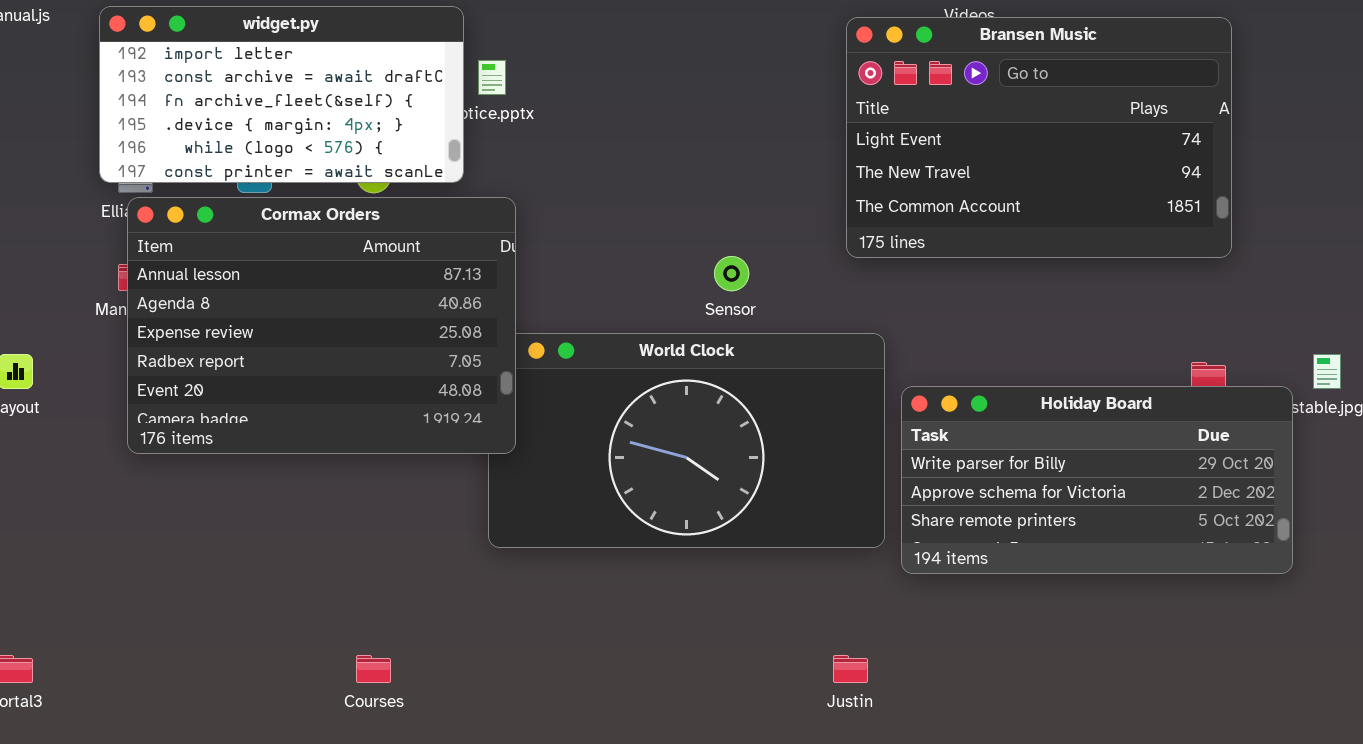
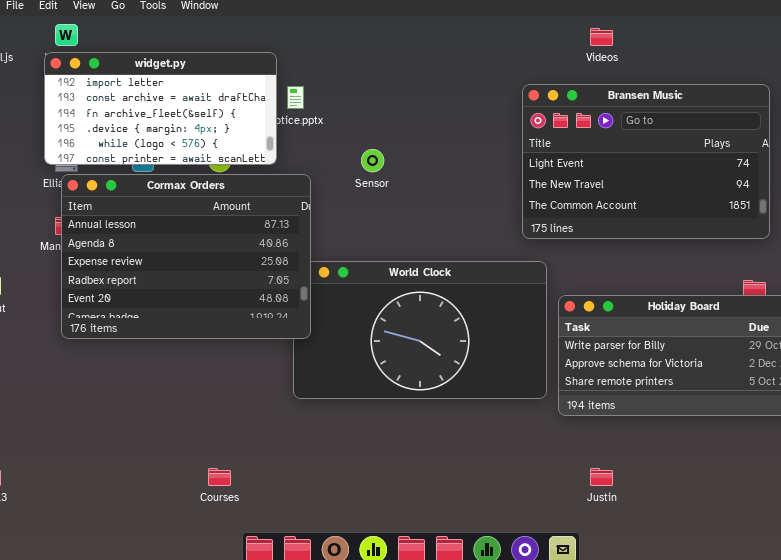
Bransen Music: [846,17,1232,258] -> [522,84,770,239], moved
Sensor: [714,256,749,291] -> [361,149,384,172], moved
Justin: [833,655,868,683] -> [590,468,613,486], moved

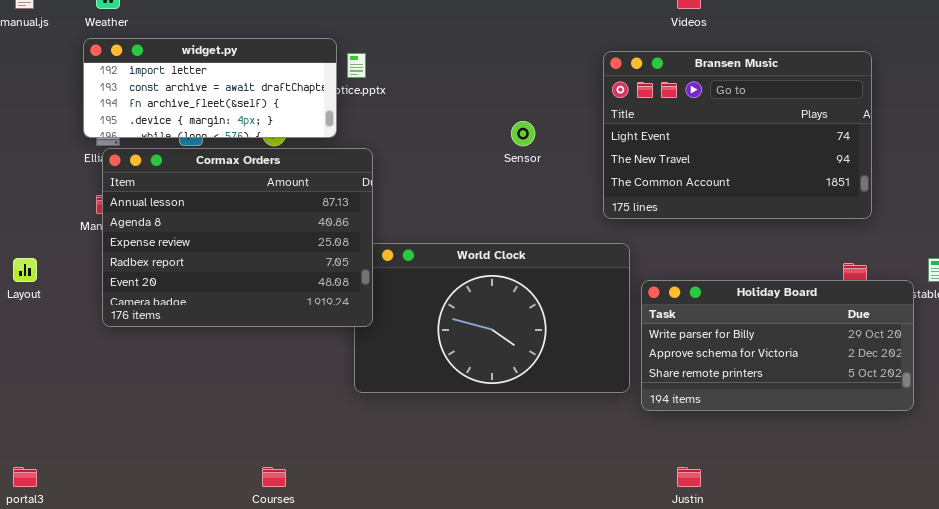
widget.py: [44,52,277,165] -> [83,38,337,138], resized
Sensor: [361,149,384,172] -> [511,121,535,146], moved

